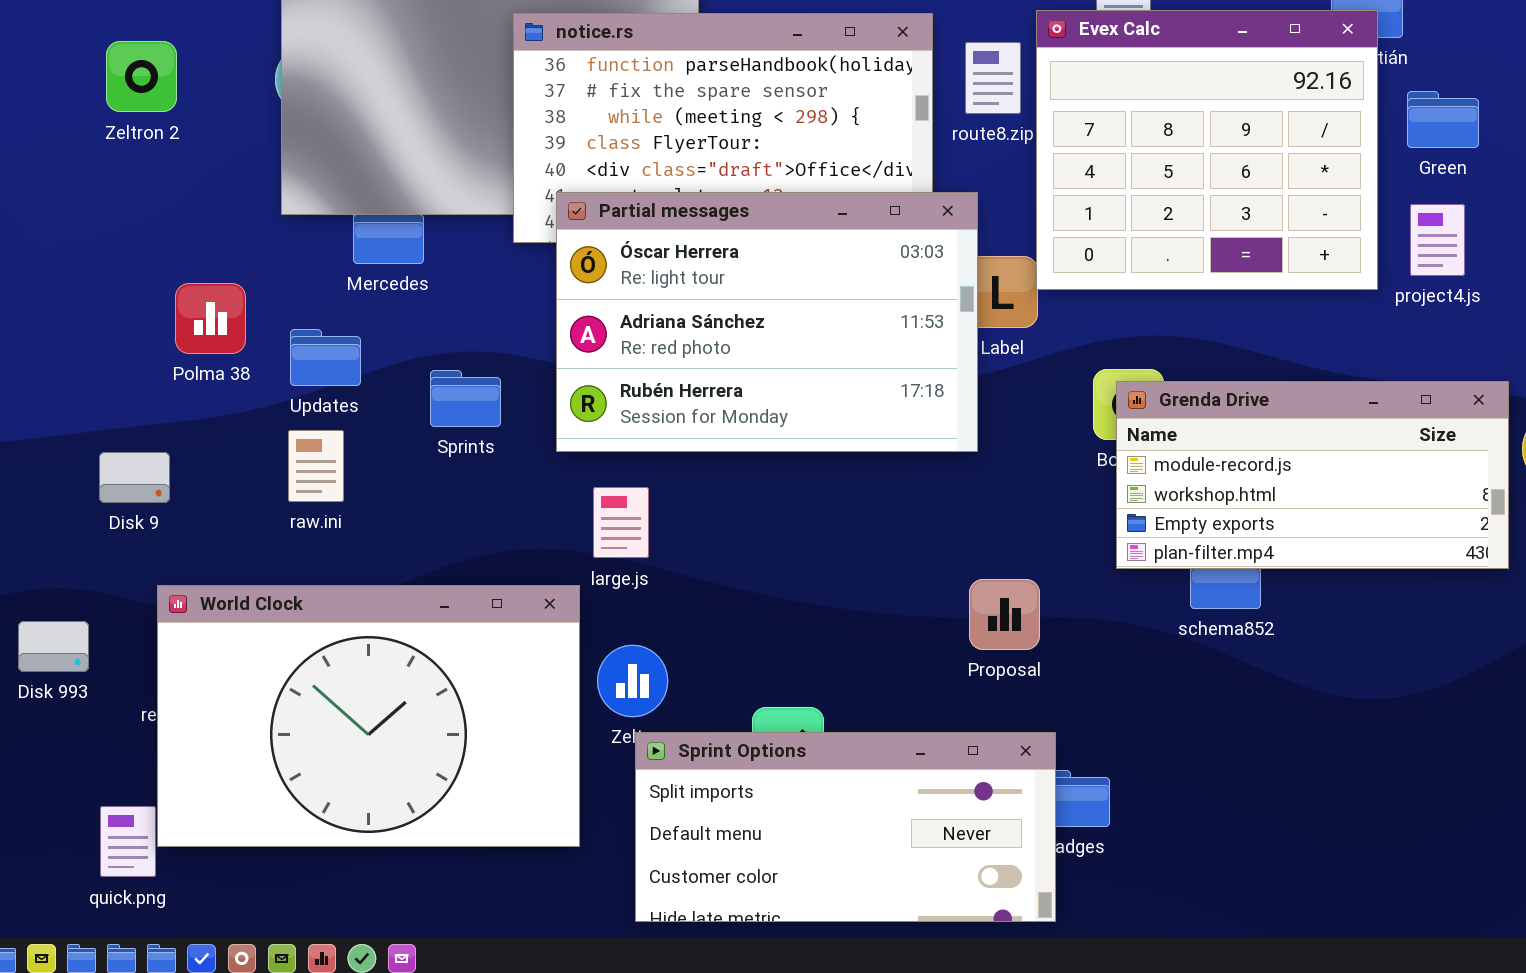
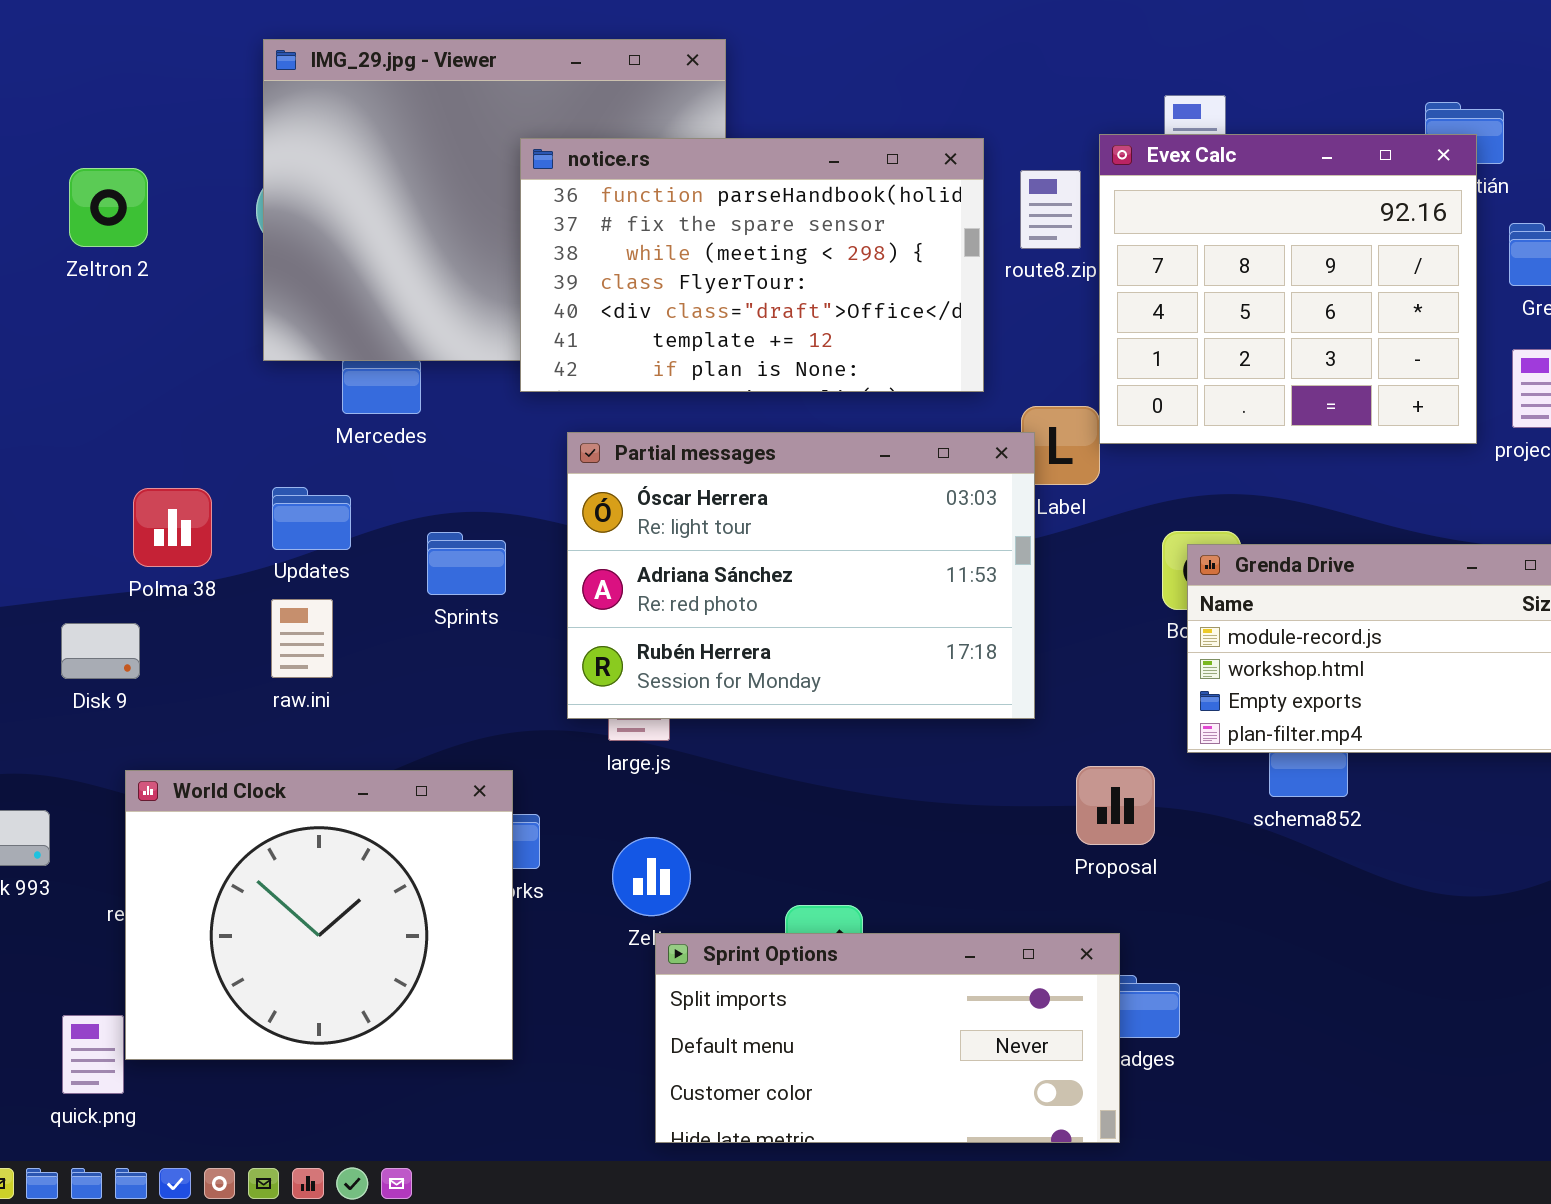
Partial messages: [556,192,978,452] -> [567,432,1035,719], moved
Polma 38: [175,283,246,354] -> [133,488,212,567], moved
Proposal: [969,579,1040,650] -> [1076,766,1155,845], moved
World Clock: [157,585,580,847] -> [125,770,513,1060], resized

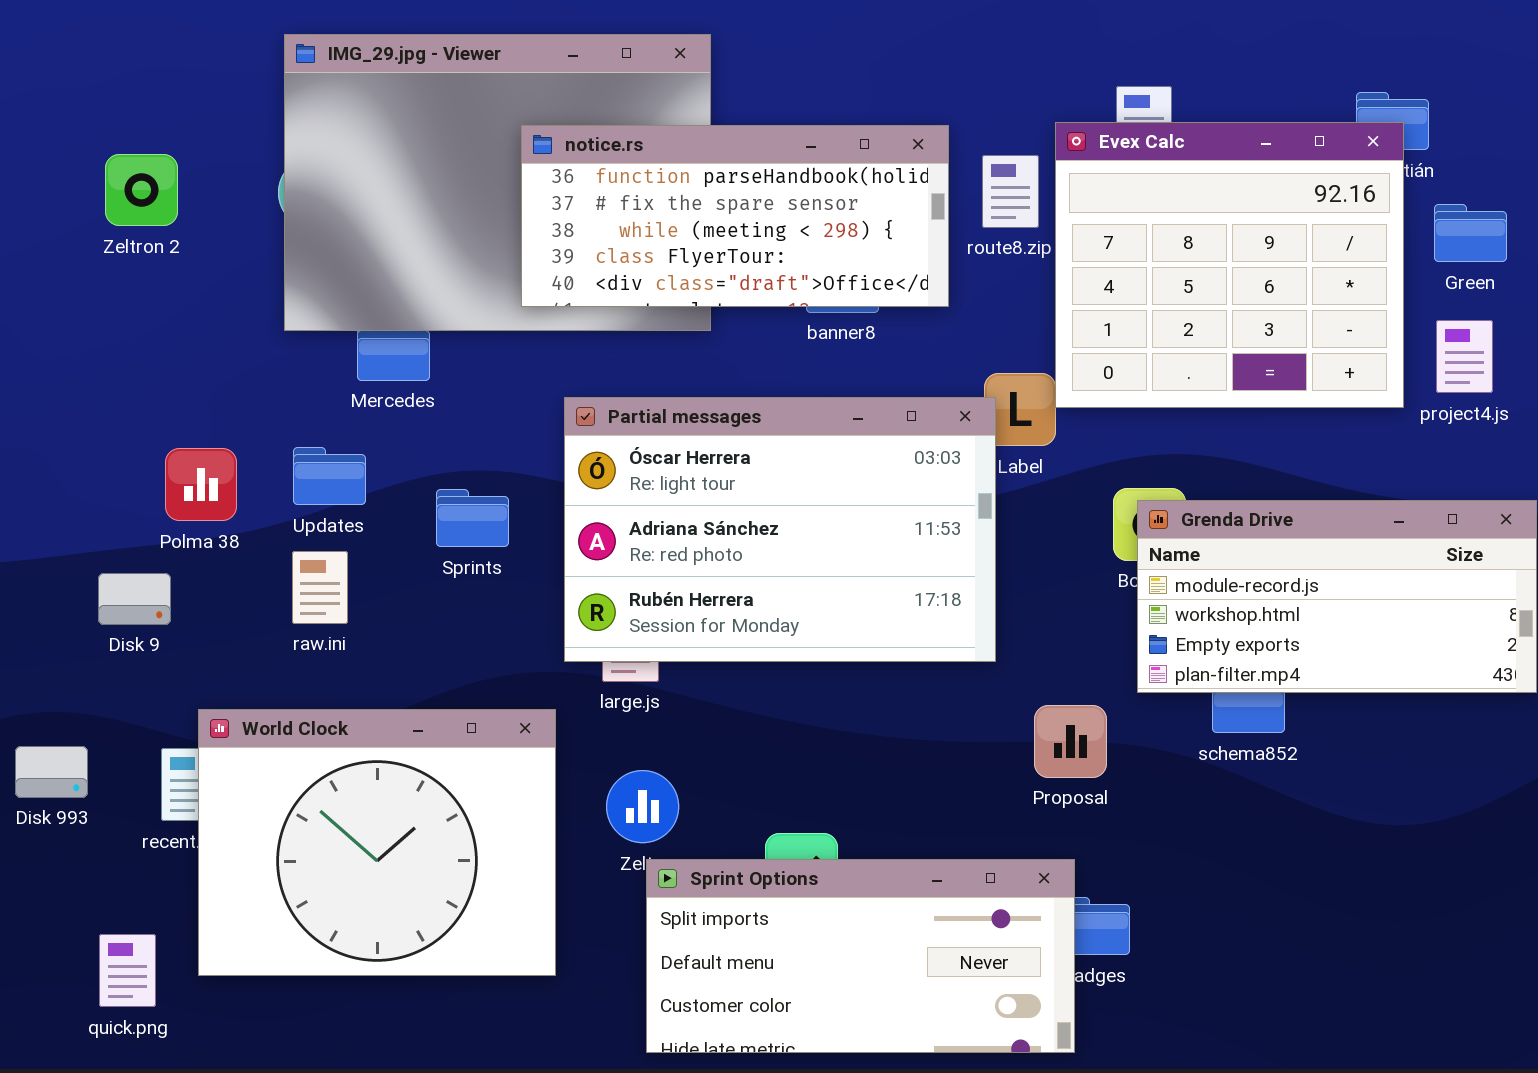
notice.rs: [520,138,984,392] -> [521,125,949,307], resized
World Clock: [125,770,513,1060] -> [198,709,556,976], moved

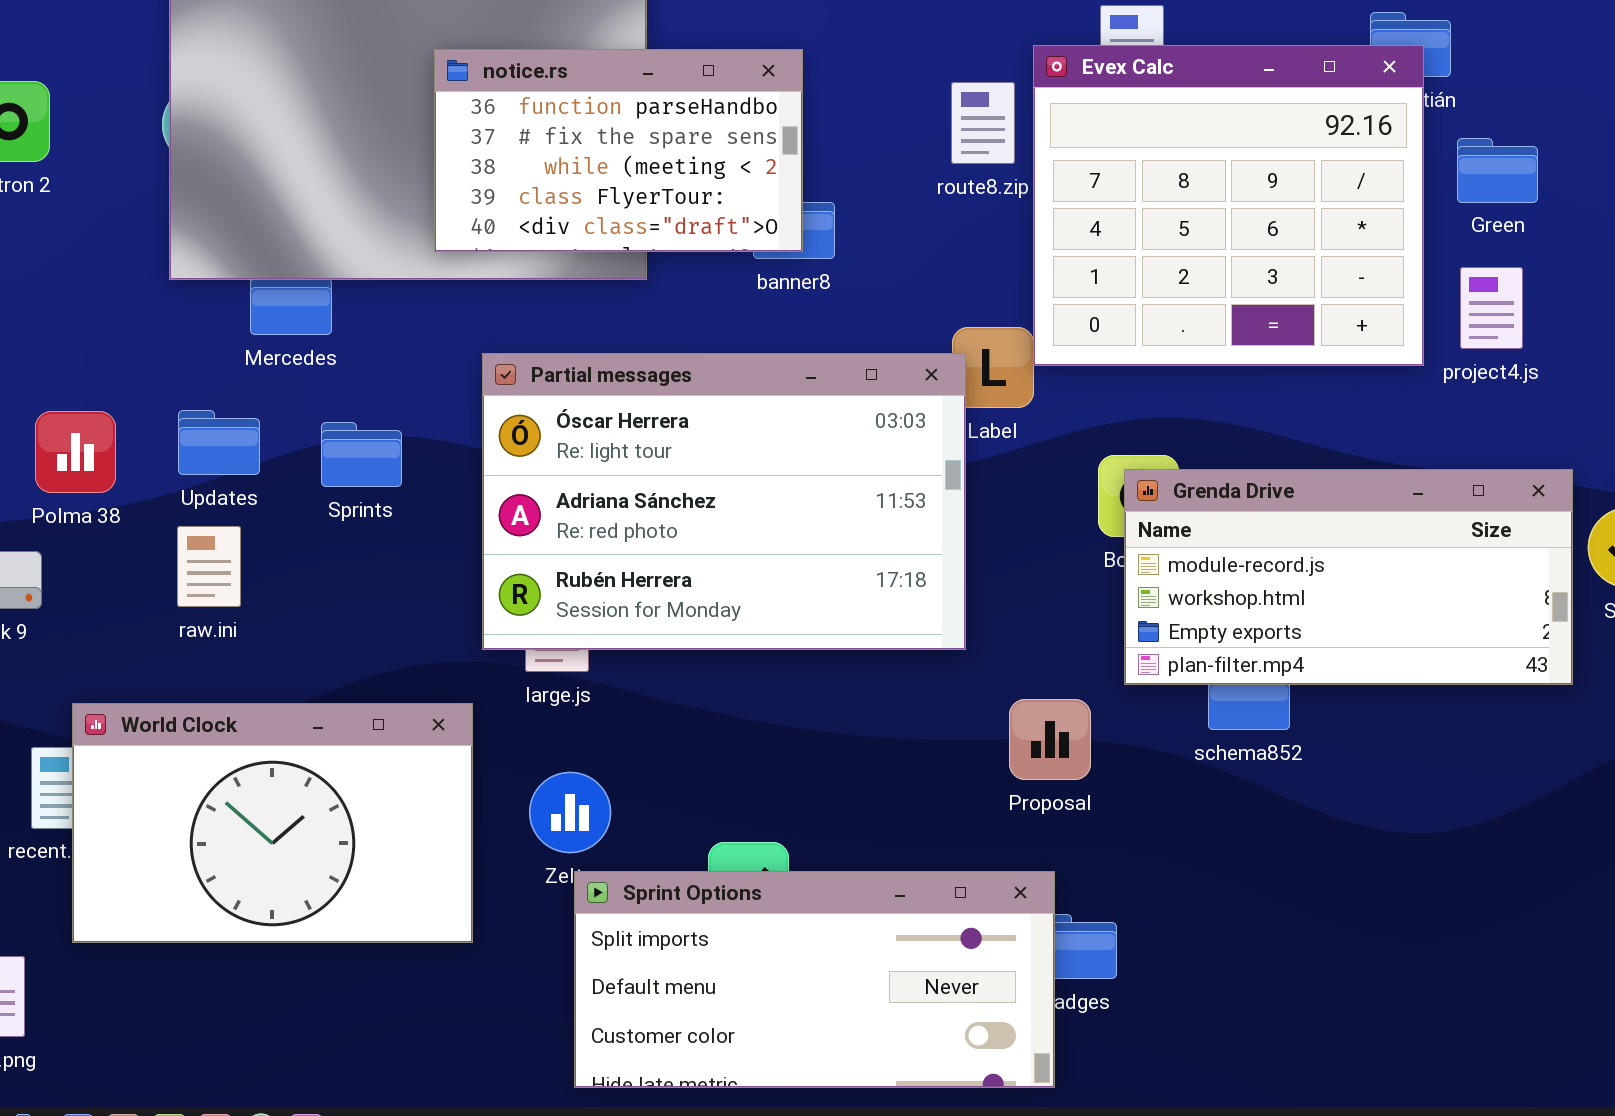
notice.rs: [521,125,949,307] -> [434,49,803,252], resized
Sprints: [436,489,509,547] -> [321,422,402,487], moved
World Clock: [198,709,556,976] -> [72,703,473,943], resized

